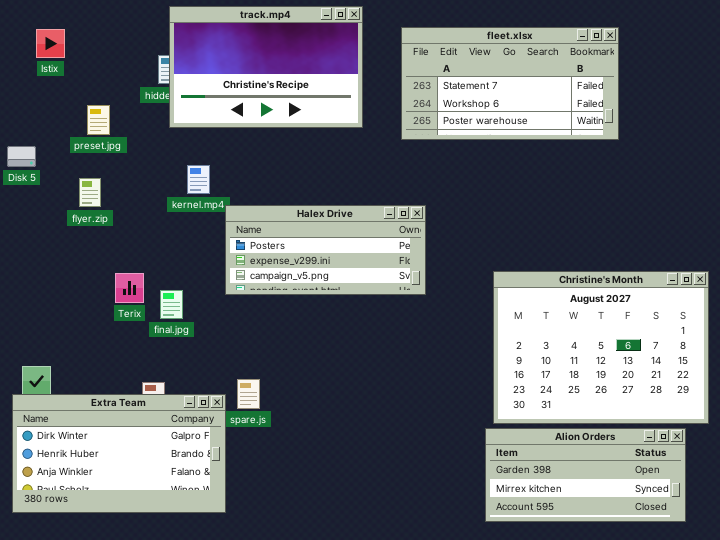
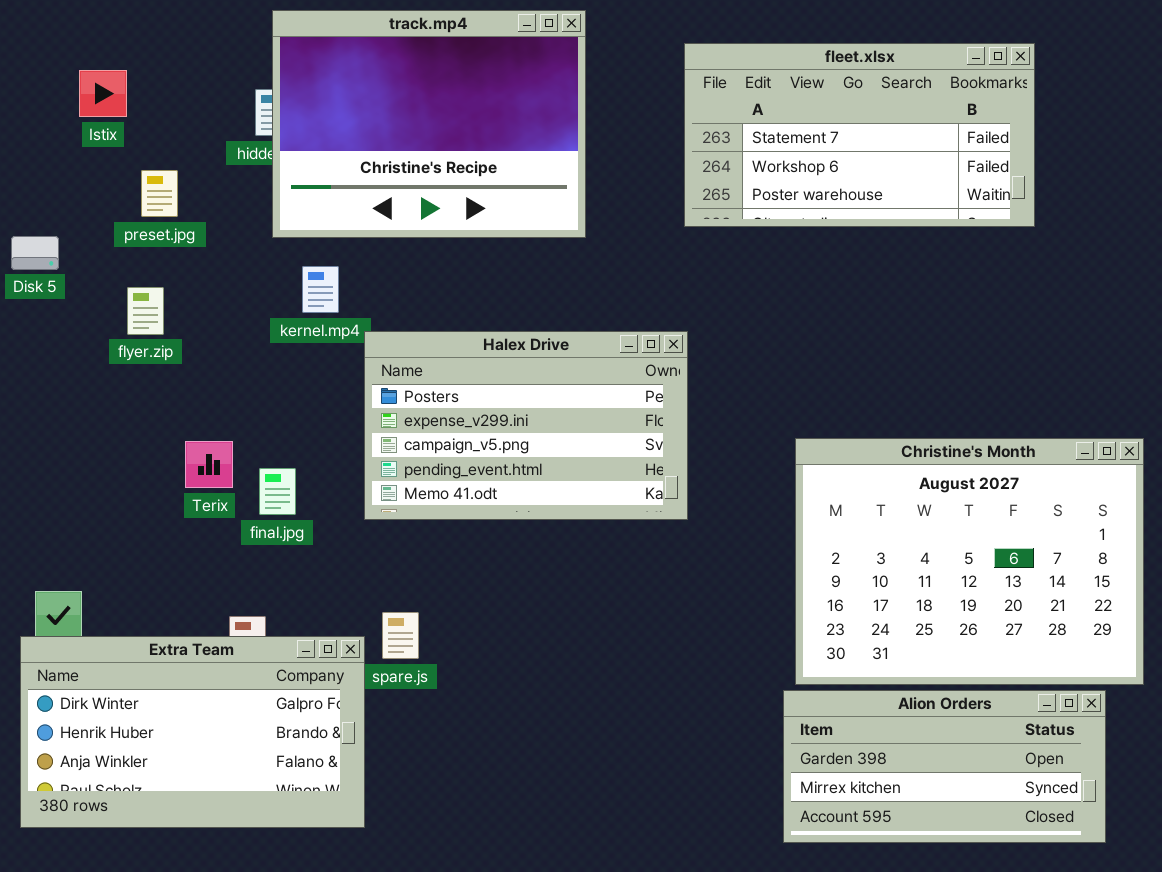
track.mp4: [169,6,363,128] -> [272,10,586,238], resized
fleet.xlsx: [401,27,619,140] -> [684,43,1035,227], moved
Istix: [36,29,65,58] -> [79,70,127,117], moved
Halex Drive: [225,205,426,295] -> [364,331,688,520], resized

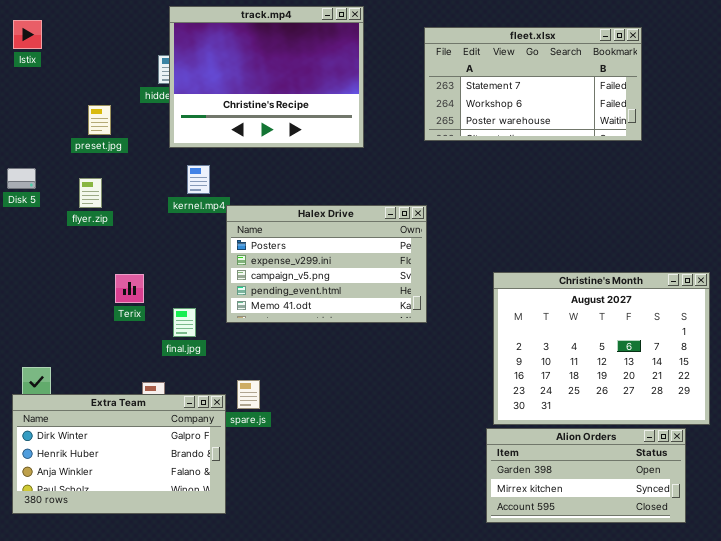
Istix: [79,70,127,117] -> [13,20,42,49], moved
Disk 5: [11,236,59,270] -> [7,168,36,189], moved
final.jpg: [259,468,296,515] -> [173,308,196,337], moved

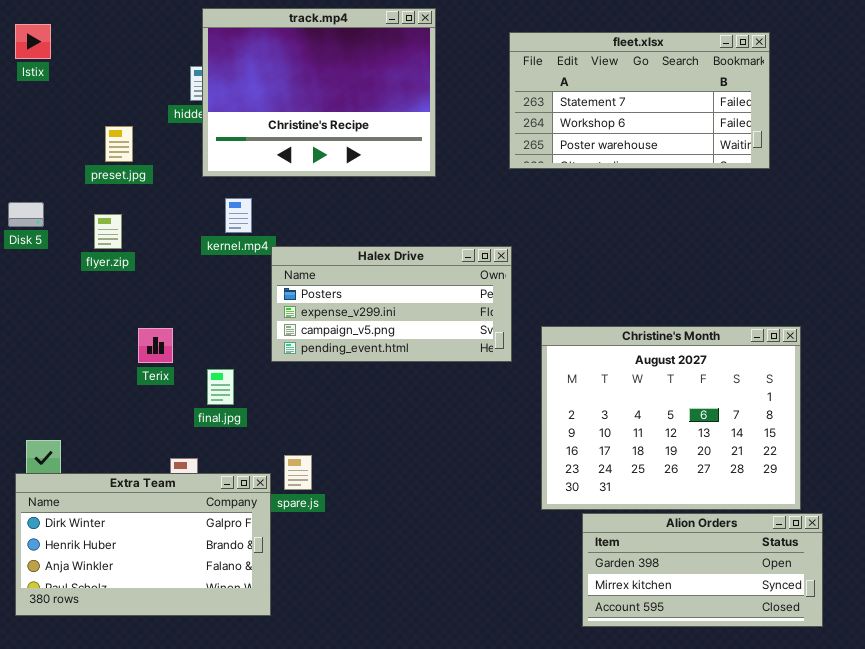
Halex Drive: [226,205,427,323] -> [271,246,512,362], resized
Christine's Month: [493,272,710,425] -> [541,326,801,510], moved

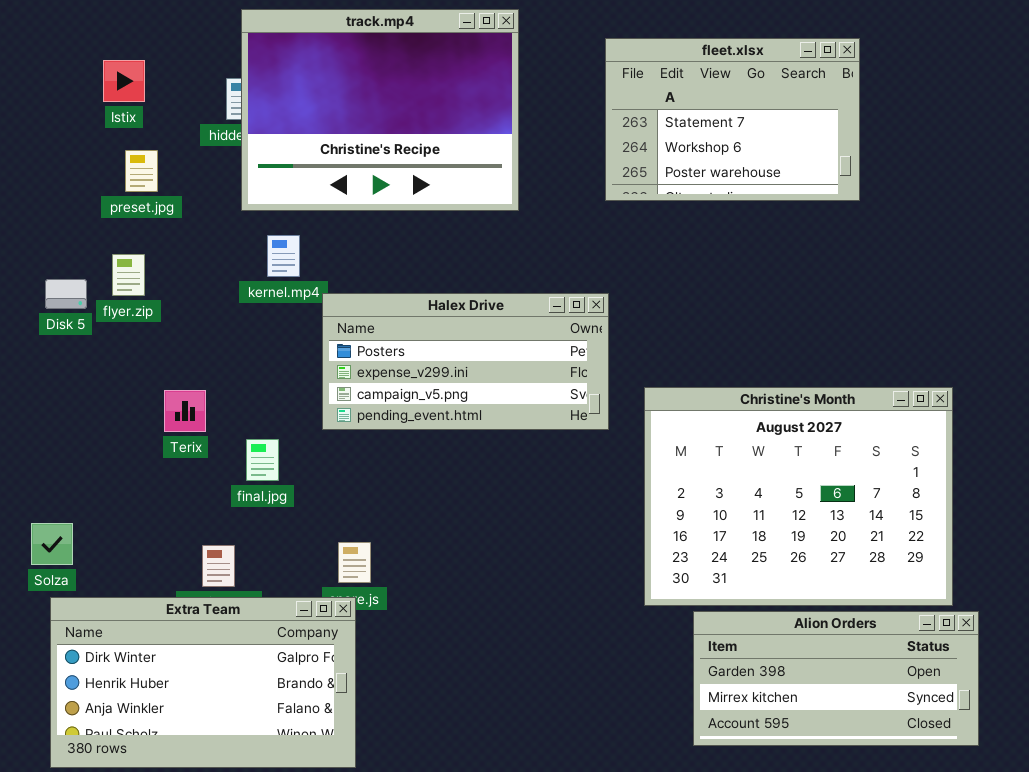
Istix: [15,24,51,59] -> [103,60,145,102], moved
fleet.xlsx: [509,32,770,169] -> [605,38,860,201], resized
Disk 5: [8,202,44,227] -> [45,279,87,309], moved
Extra Team: [15,473,271,616] -> [50,597,356,768], moved

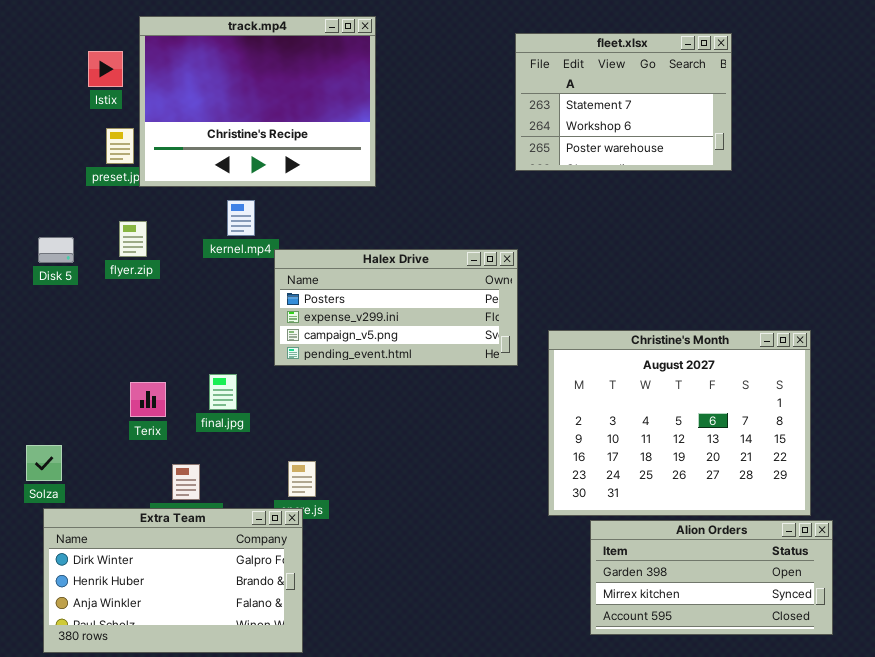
track.mp4: [241,9,519,211] -> [139,16,376,187], moved
flyer.zip: [112,254,145,296] -> [119,221,147,257], moved
Terix: [164,390,206,432] -> [130,382,166,417], moved

